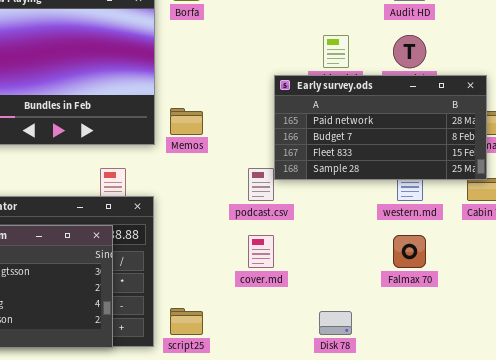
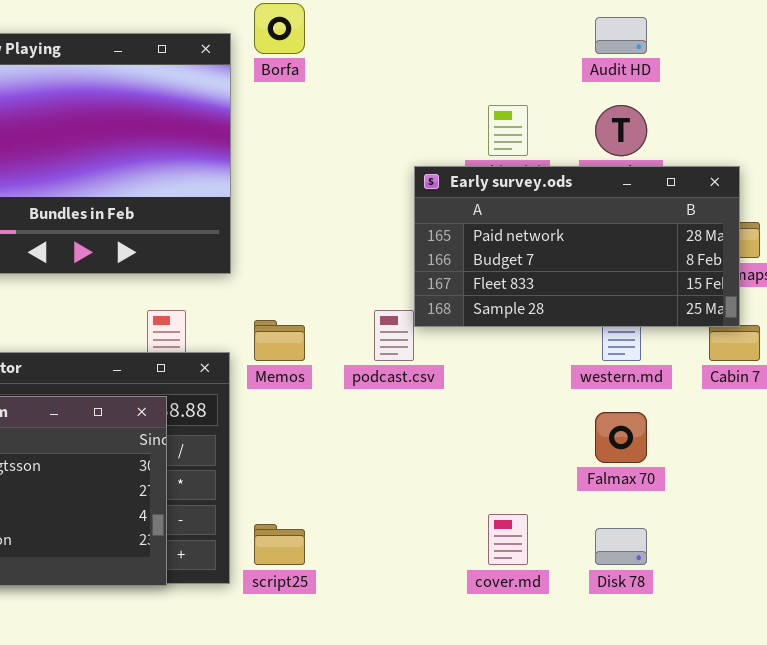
Memos: [170,108,203,135] -> [254,320,305,361], moved
cover.md: [248,235,274,268] -> [488,514,528,565], moved
Disk 78: [319,311,352,335] -> [595,528,647,565], moved

